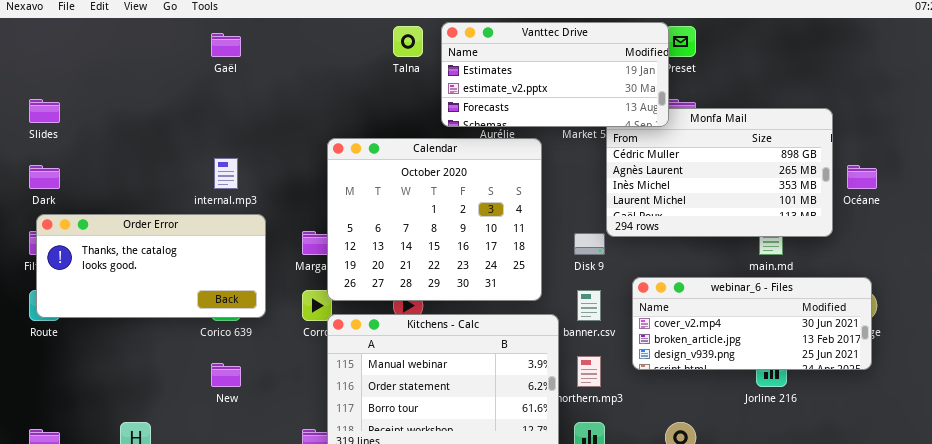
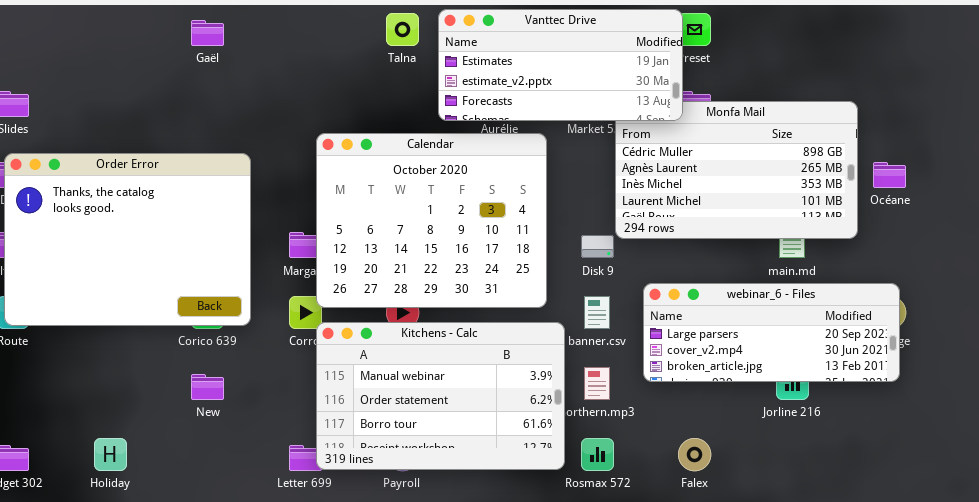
Order Error: [36,214,266,318] -> [4,153,251,326], resized
webinar_6 - Files: [632,277,872,370] -> [643,283,900,382], scrolled up 1 row

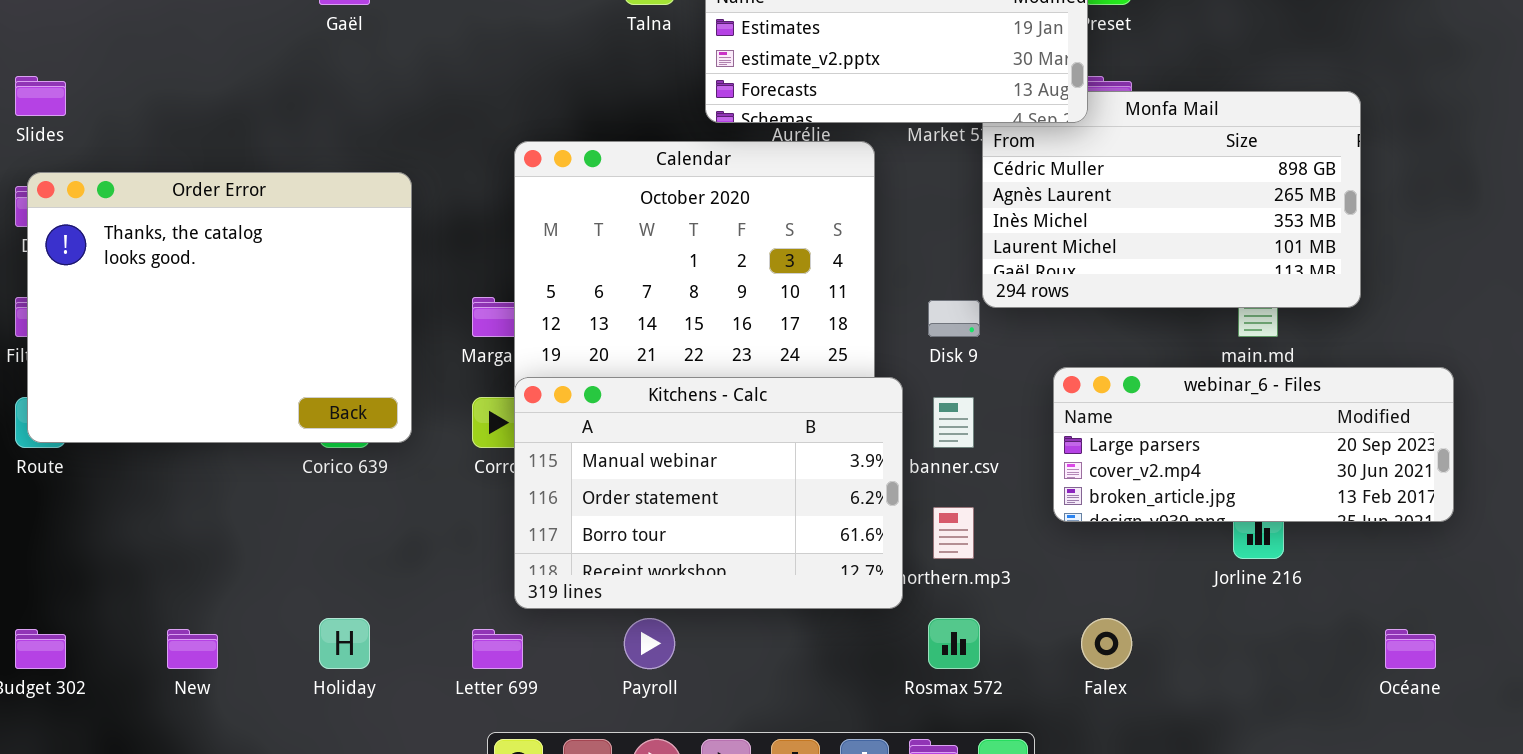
Océane: [873,162,906,188] -> [1385,629,1436,669], moved
webinar_6 - Files: [643,283,900,382] -> [1053,367,1454,522], moved
Kitchens - Calc: [316,322,565,470] -> [514,377,903,609], moved
New: [191,374,224,400] -> [167,629,218,669], moved
Holiday: [94,438,127,471] -> [319,618,370,669], moved

